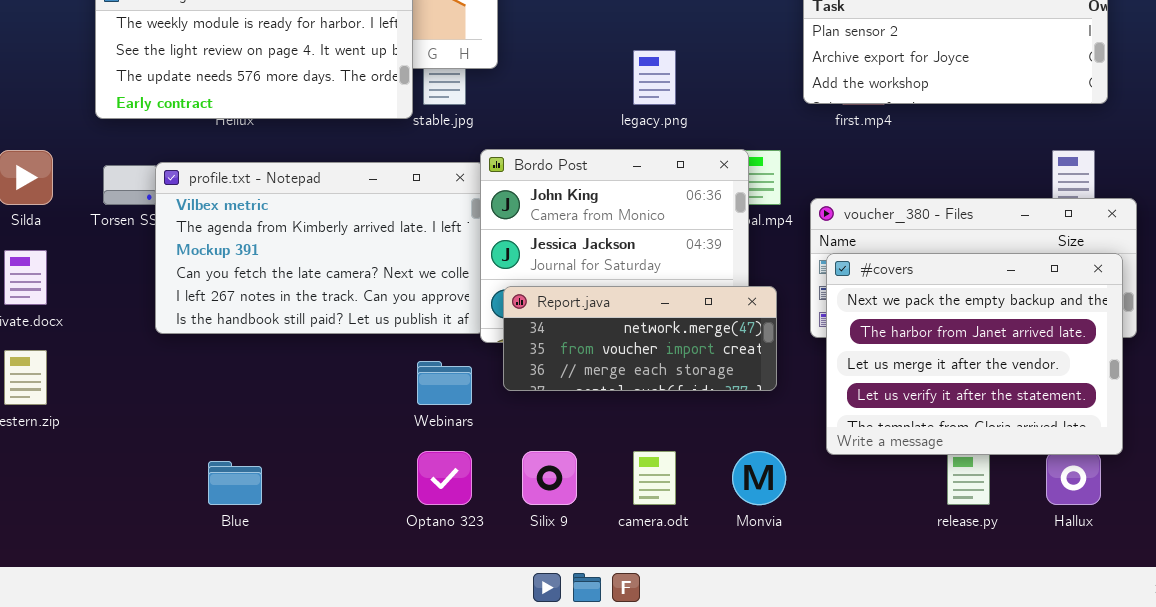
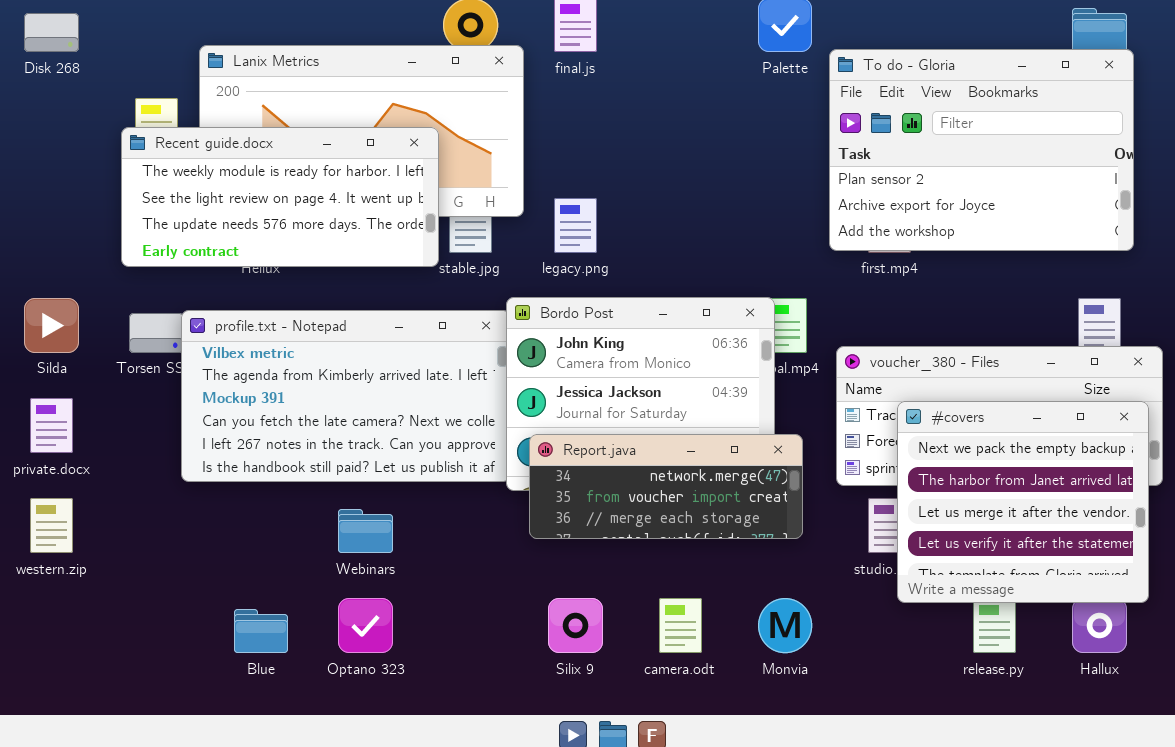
legacy.png: [633,50,676,105] -> [554,198,597,253], moved
#covers: [826,253,1123,455] -> [897,401,1149,603], resized
Webinars: [417,361,472,405] -> [338,509,393,553], moved
Optano 323: [417,451,472,505] -> [338,598,393,653], moved

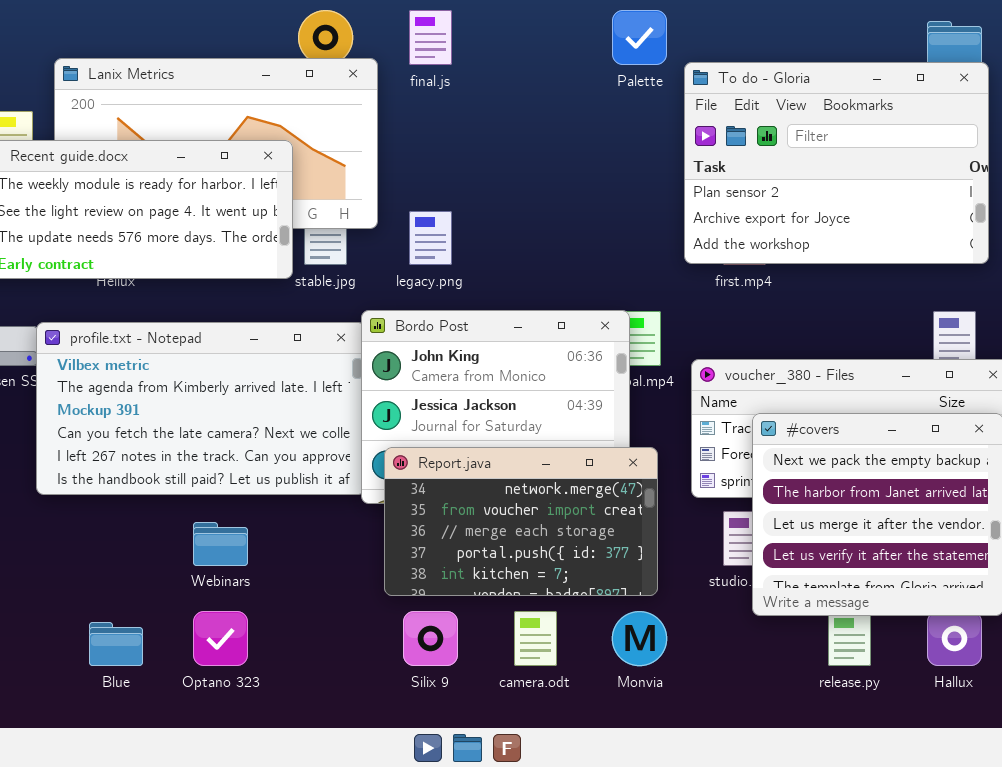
Report.java: [529,434,803,539] -> [384,447,658,596], resized

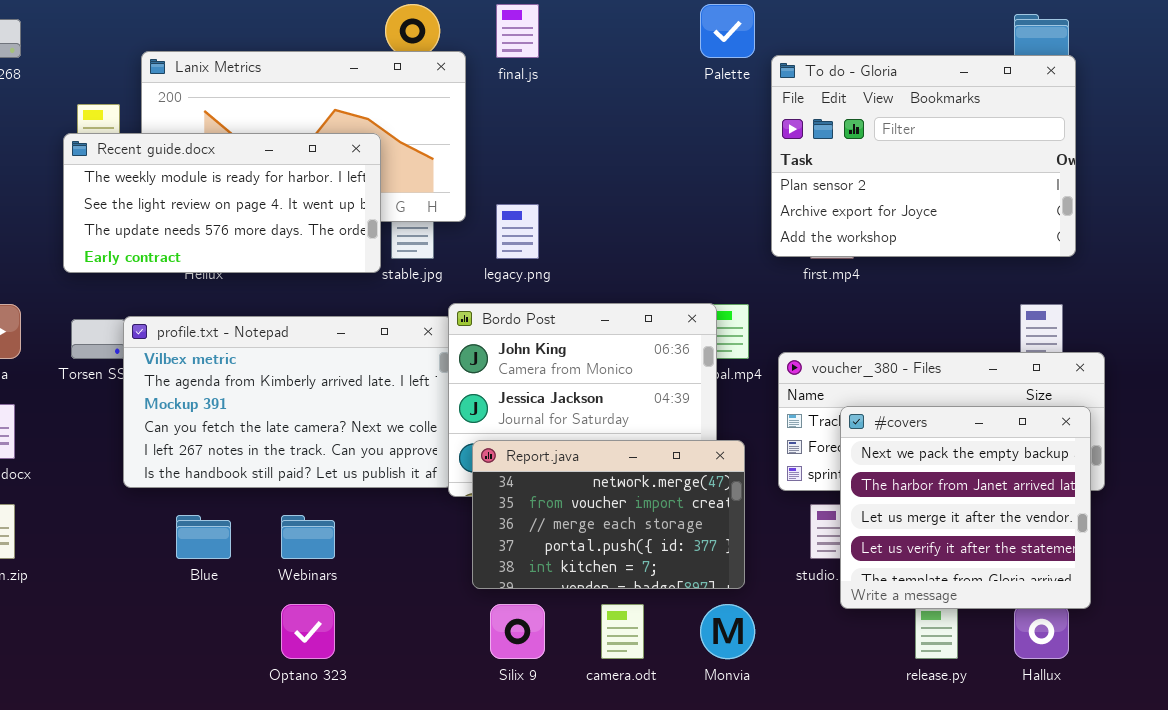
Blue: [89,622,143,666] -> [176,515,231,559], moved

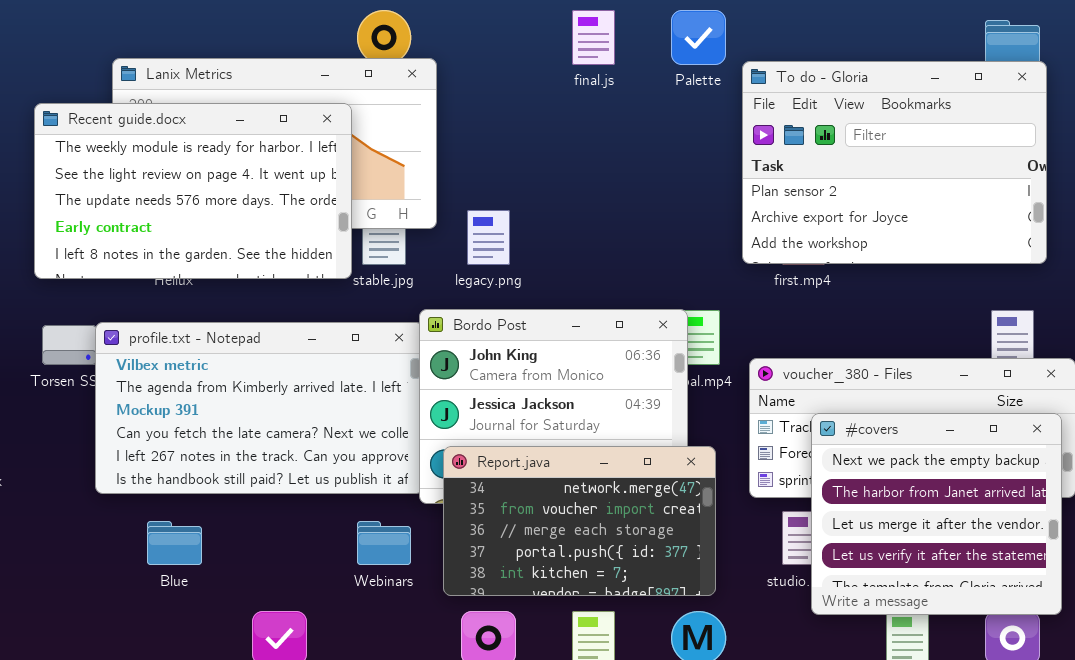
final.js: [496,4,539,58] -> [572,10,615,65], moved
Recent guide.docx: [63,133,381,273] -> [34,103,352,279], resized
Webinars: [281,515,335,559] -> [357,521,411,565], moved

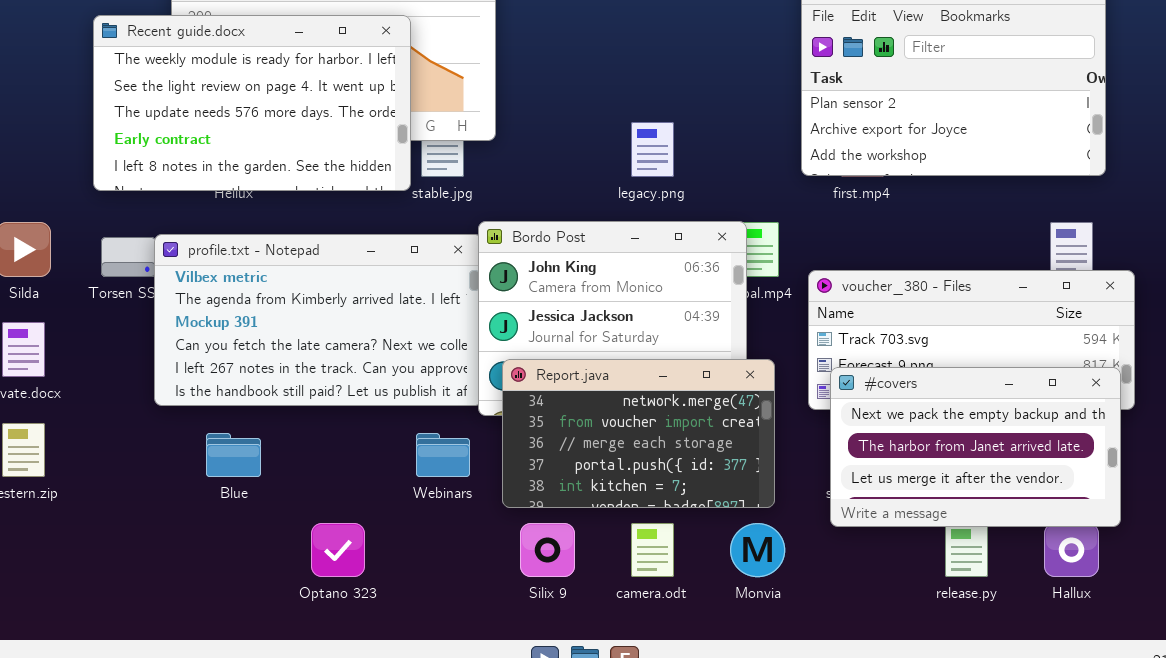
legacy.png: [467,210,510,265] -> [631,122,674,177], moved
#covers: [811,413,1062,615] -> [830,367,1121,527], resized

